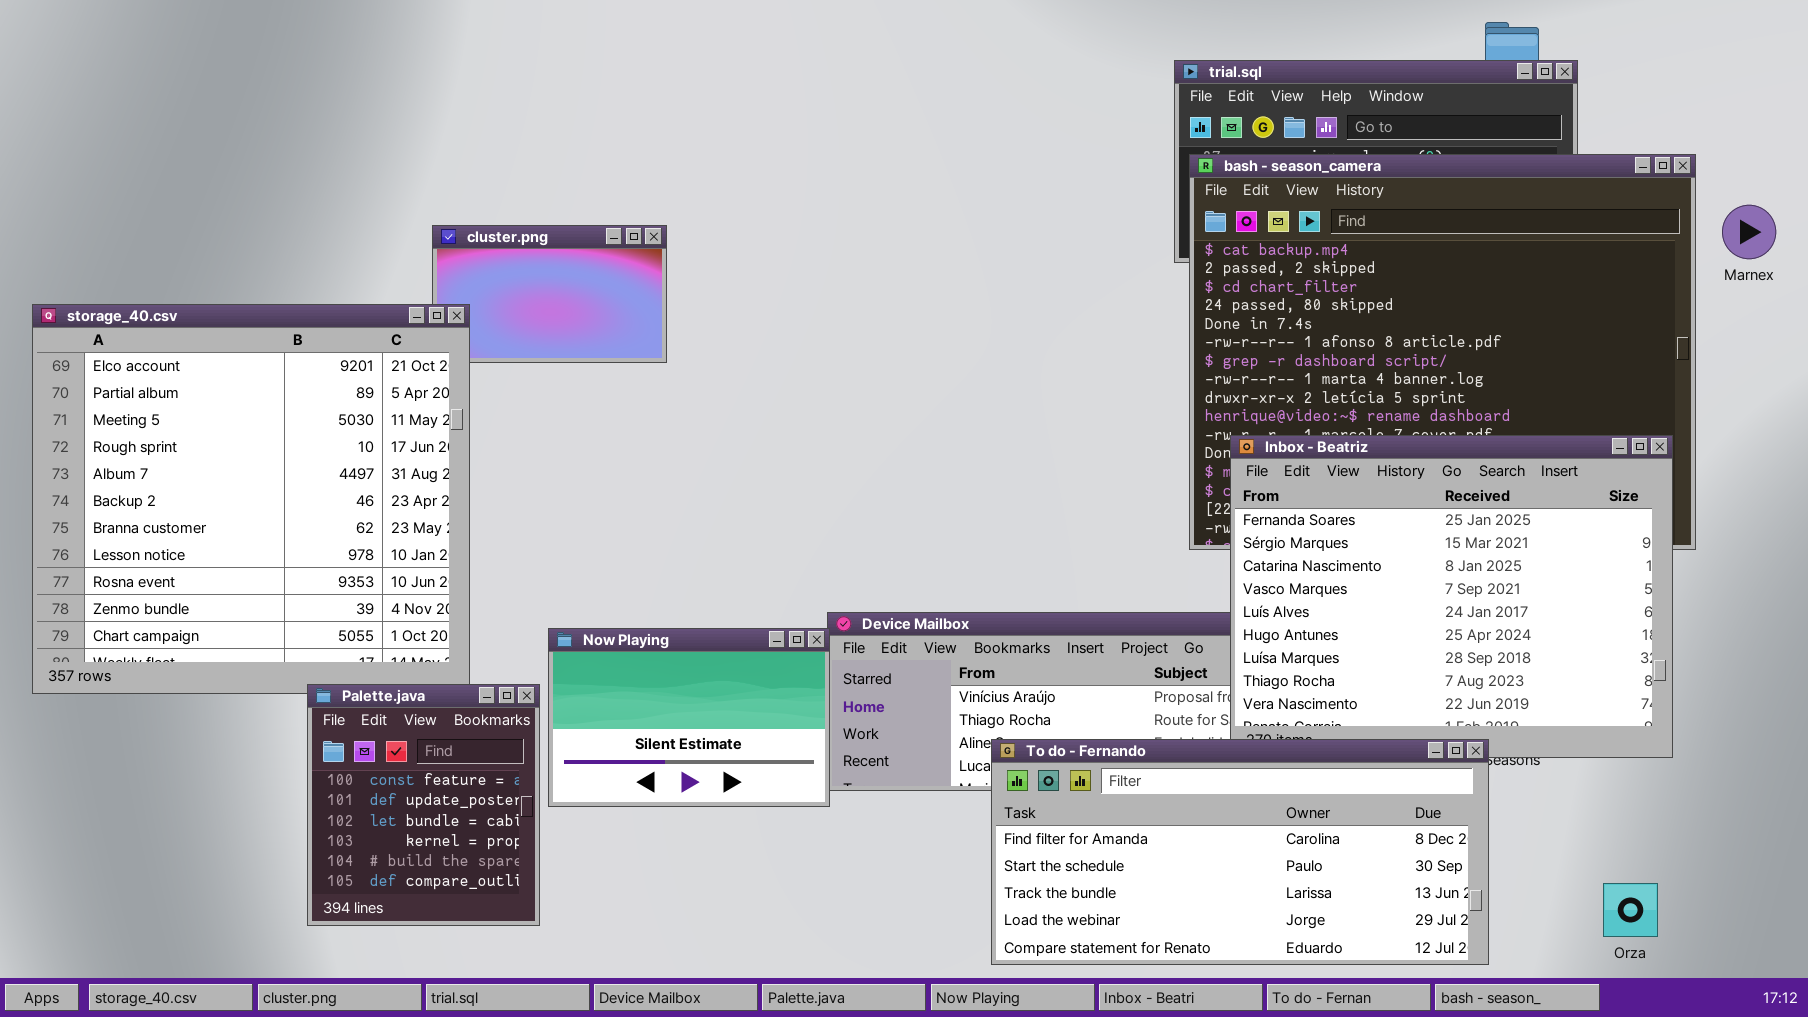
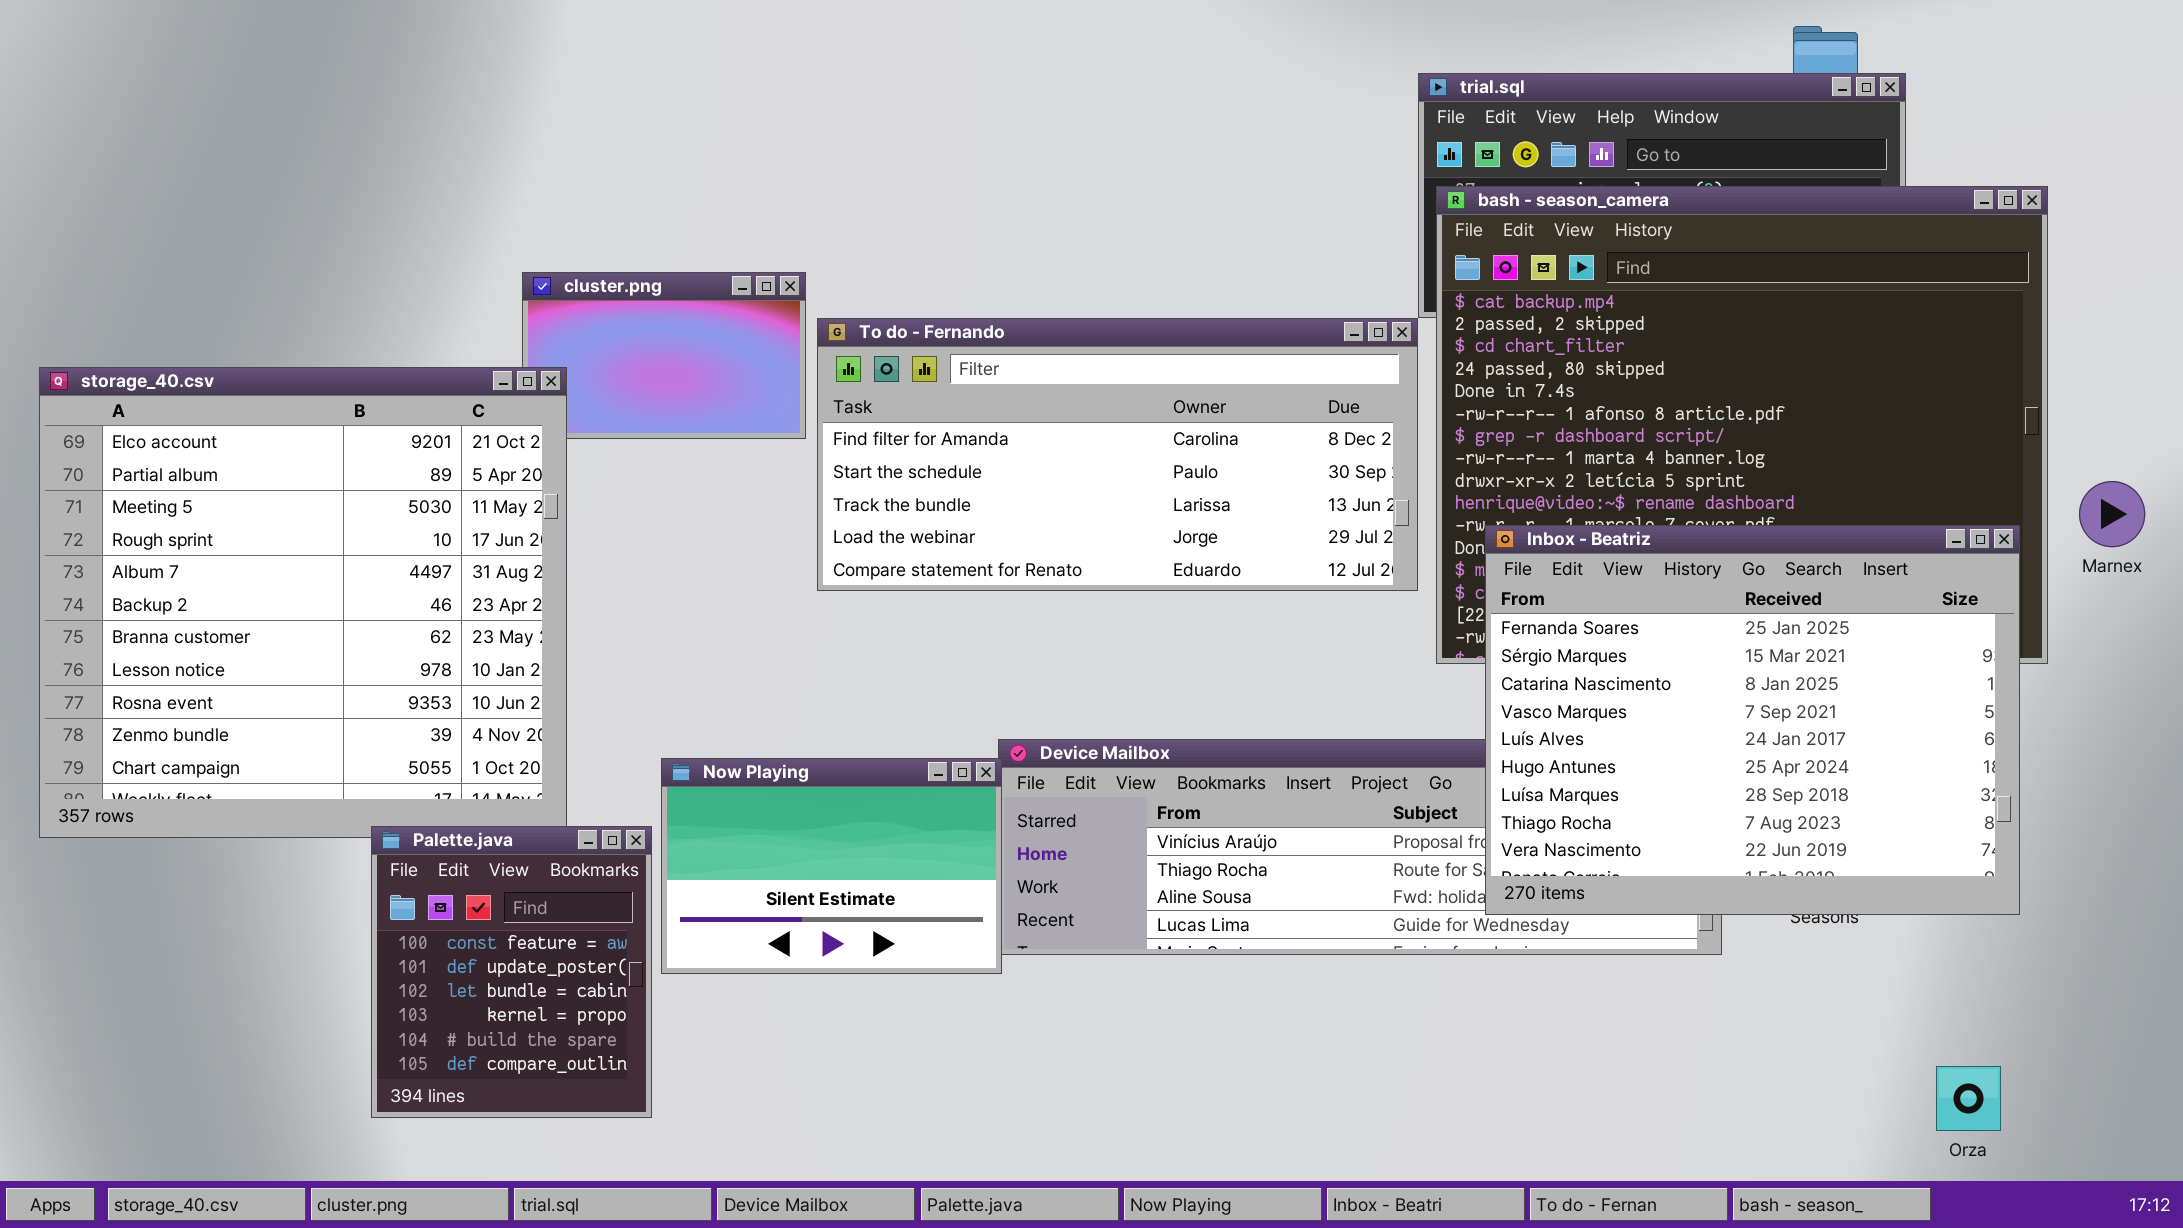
Marnex: [1722,205,1776,259] -> [2079,481,2145,547], moved
To do - Fernando: [991,739,1489,965] -> [817,318,1418,591], moved

